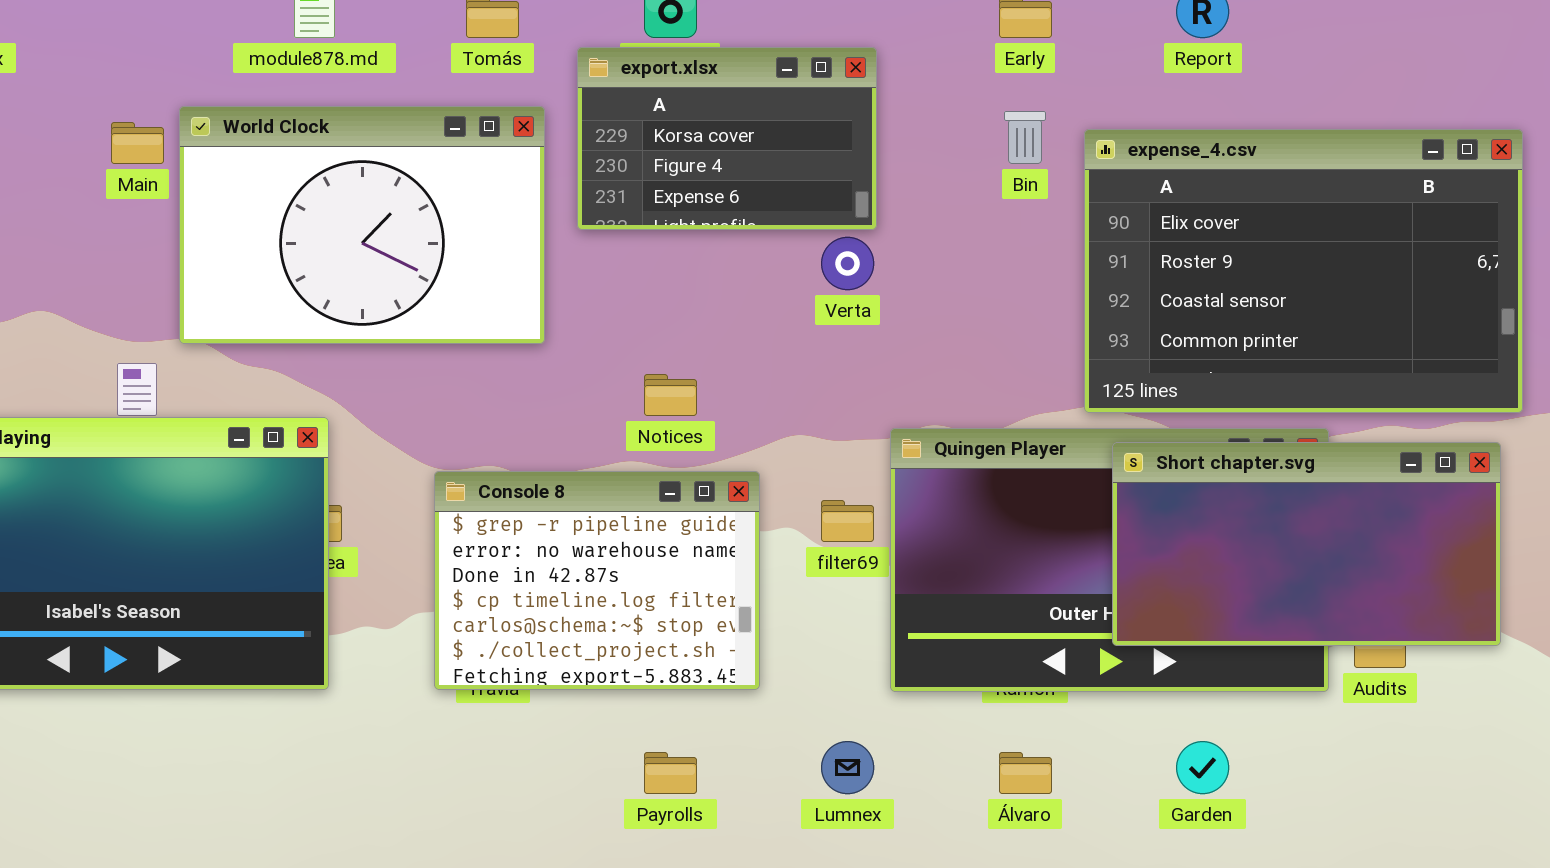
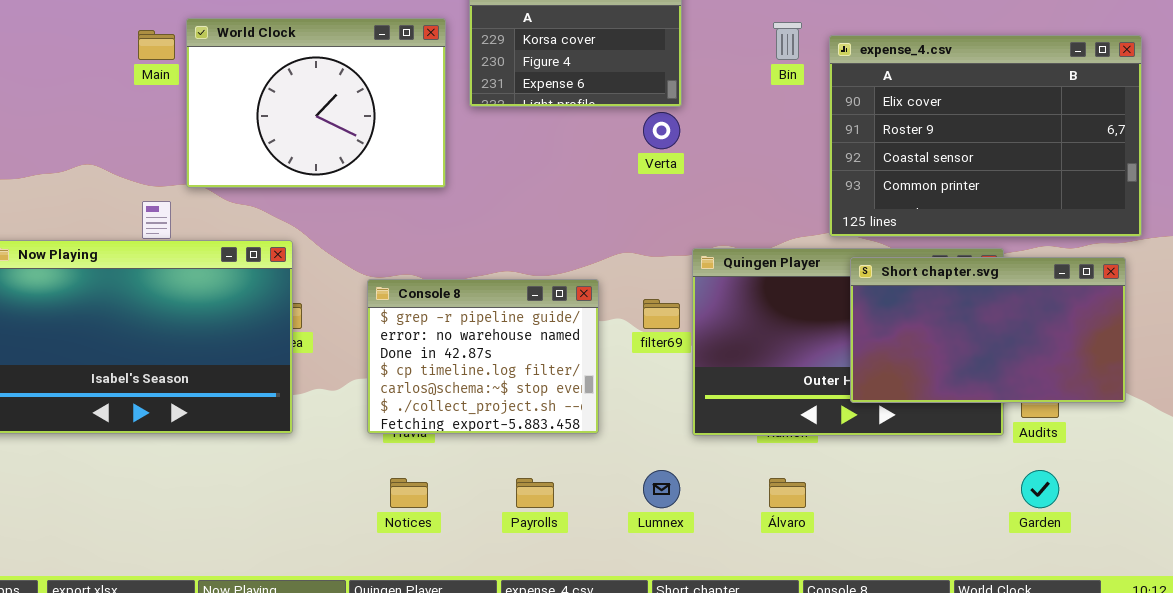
Notices: [644,374,697,416] -> [390,478,428,508], moved
Garden: [1176,741,1229,794] -> [1021,470,1059,508], moved

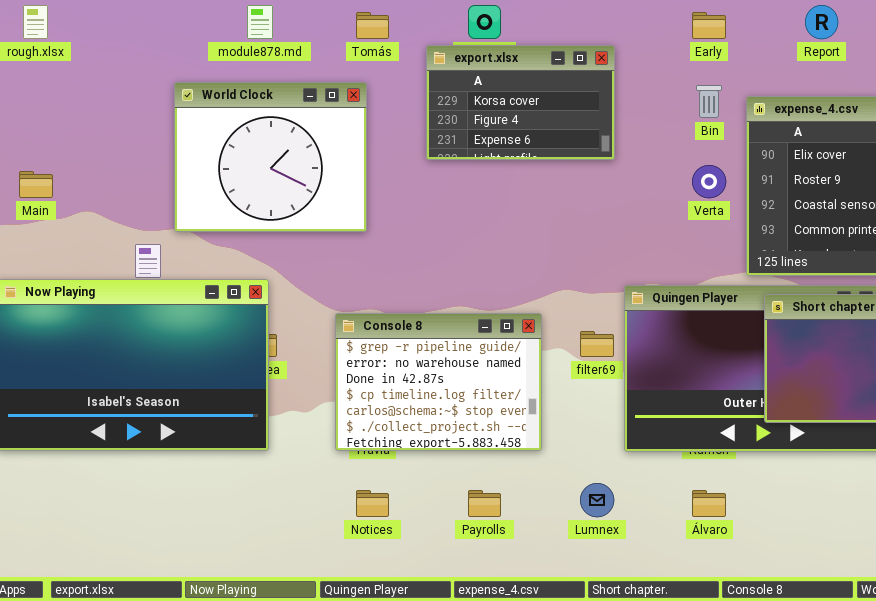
World Clock: [186,18,446,188] -> [174,82,367,232], resized
Main: [138,30,175,60] -> [19,171,53,198], moved
Verta: [643,112,680,149] -> [692,165,726,198], moved

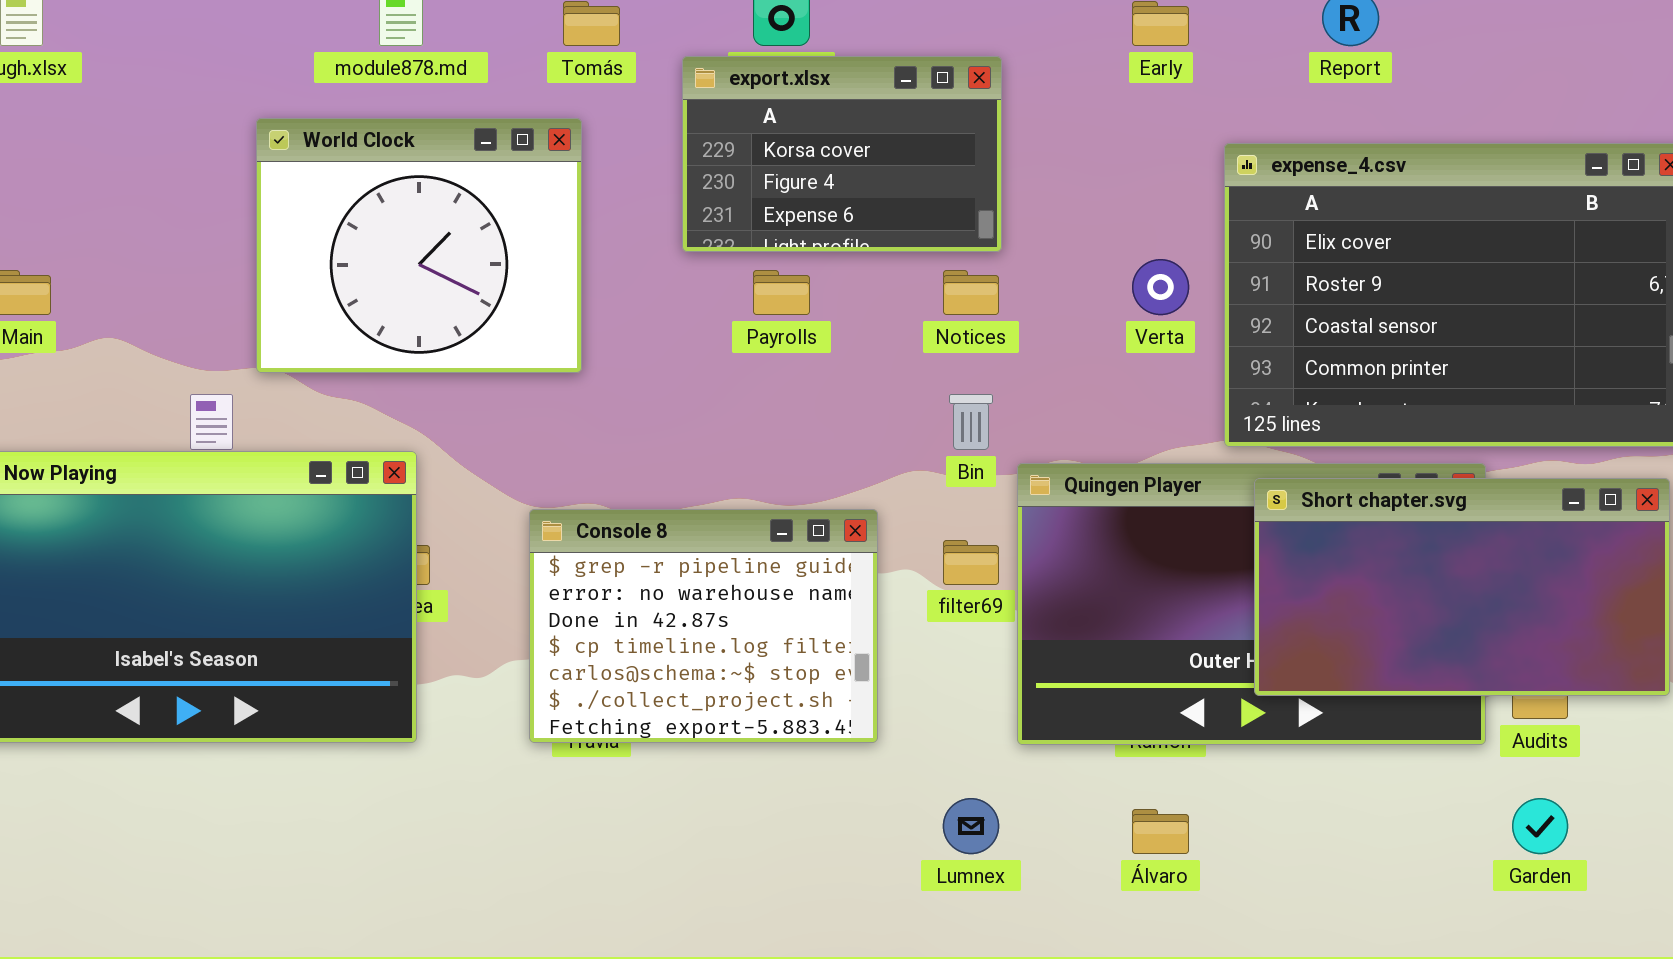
Bin: [696,85,722,118] -> [949,394,993,450], moved
Notices: [356,490,389,517] -> [943,270,999,315], moved
Payrolls: [468,490,501,517] -> [753,270,810,315], moved

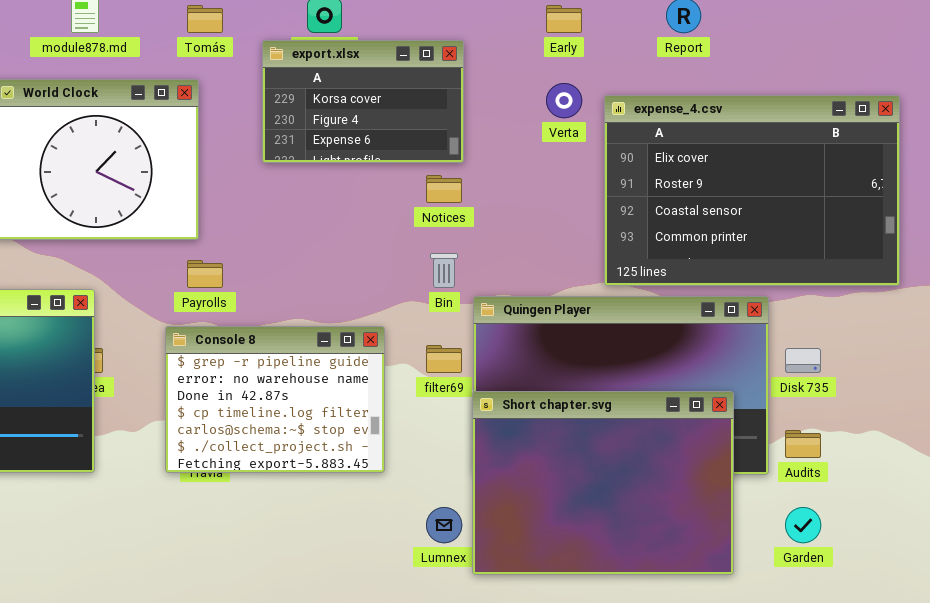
Verta: [1132,259,1189,315] -> [546,83,582,118], moved
Payrolls: [753,270,810,315] -> [187,260,223,288], moved
Short chapter.svg: [1254,478,1670,696] -> [472,391,734,575], moved, resized

